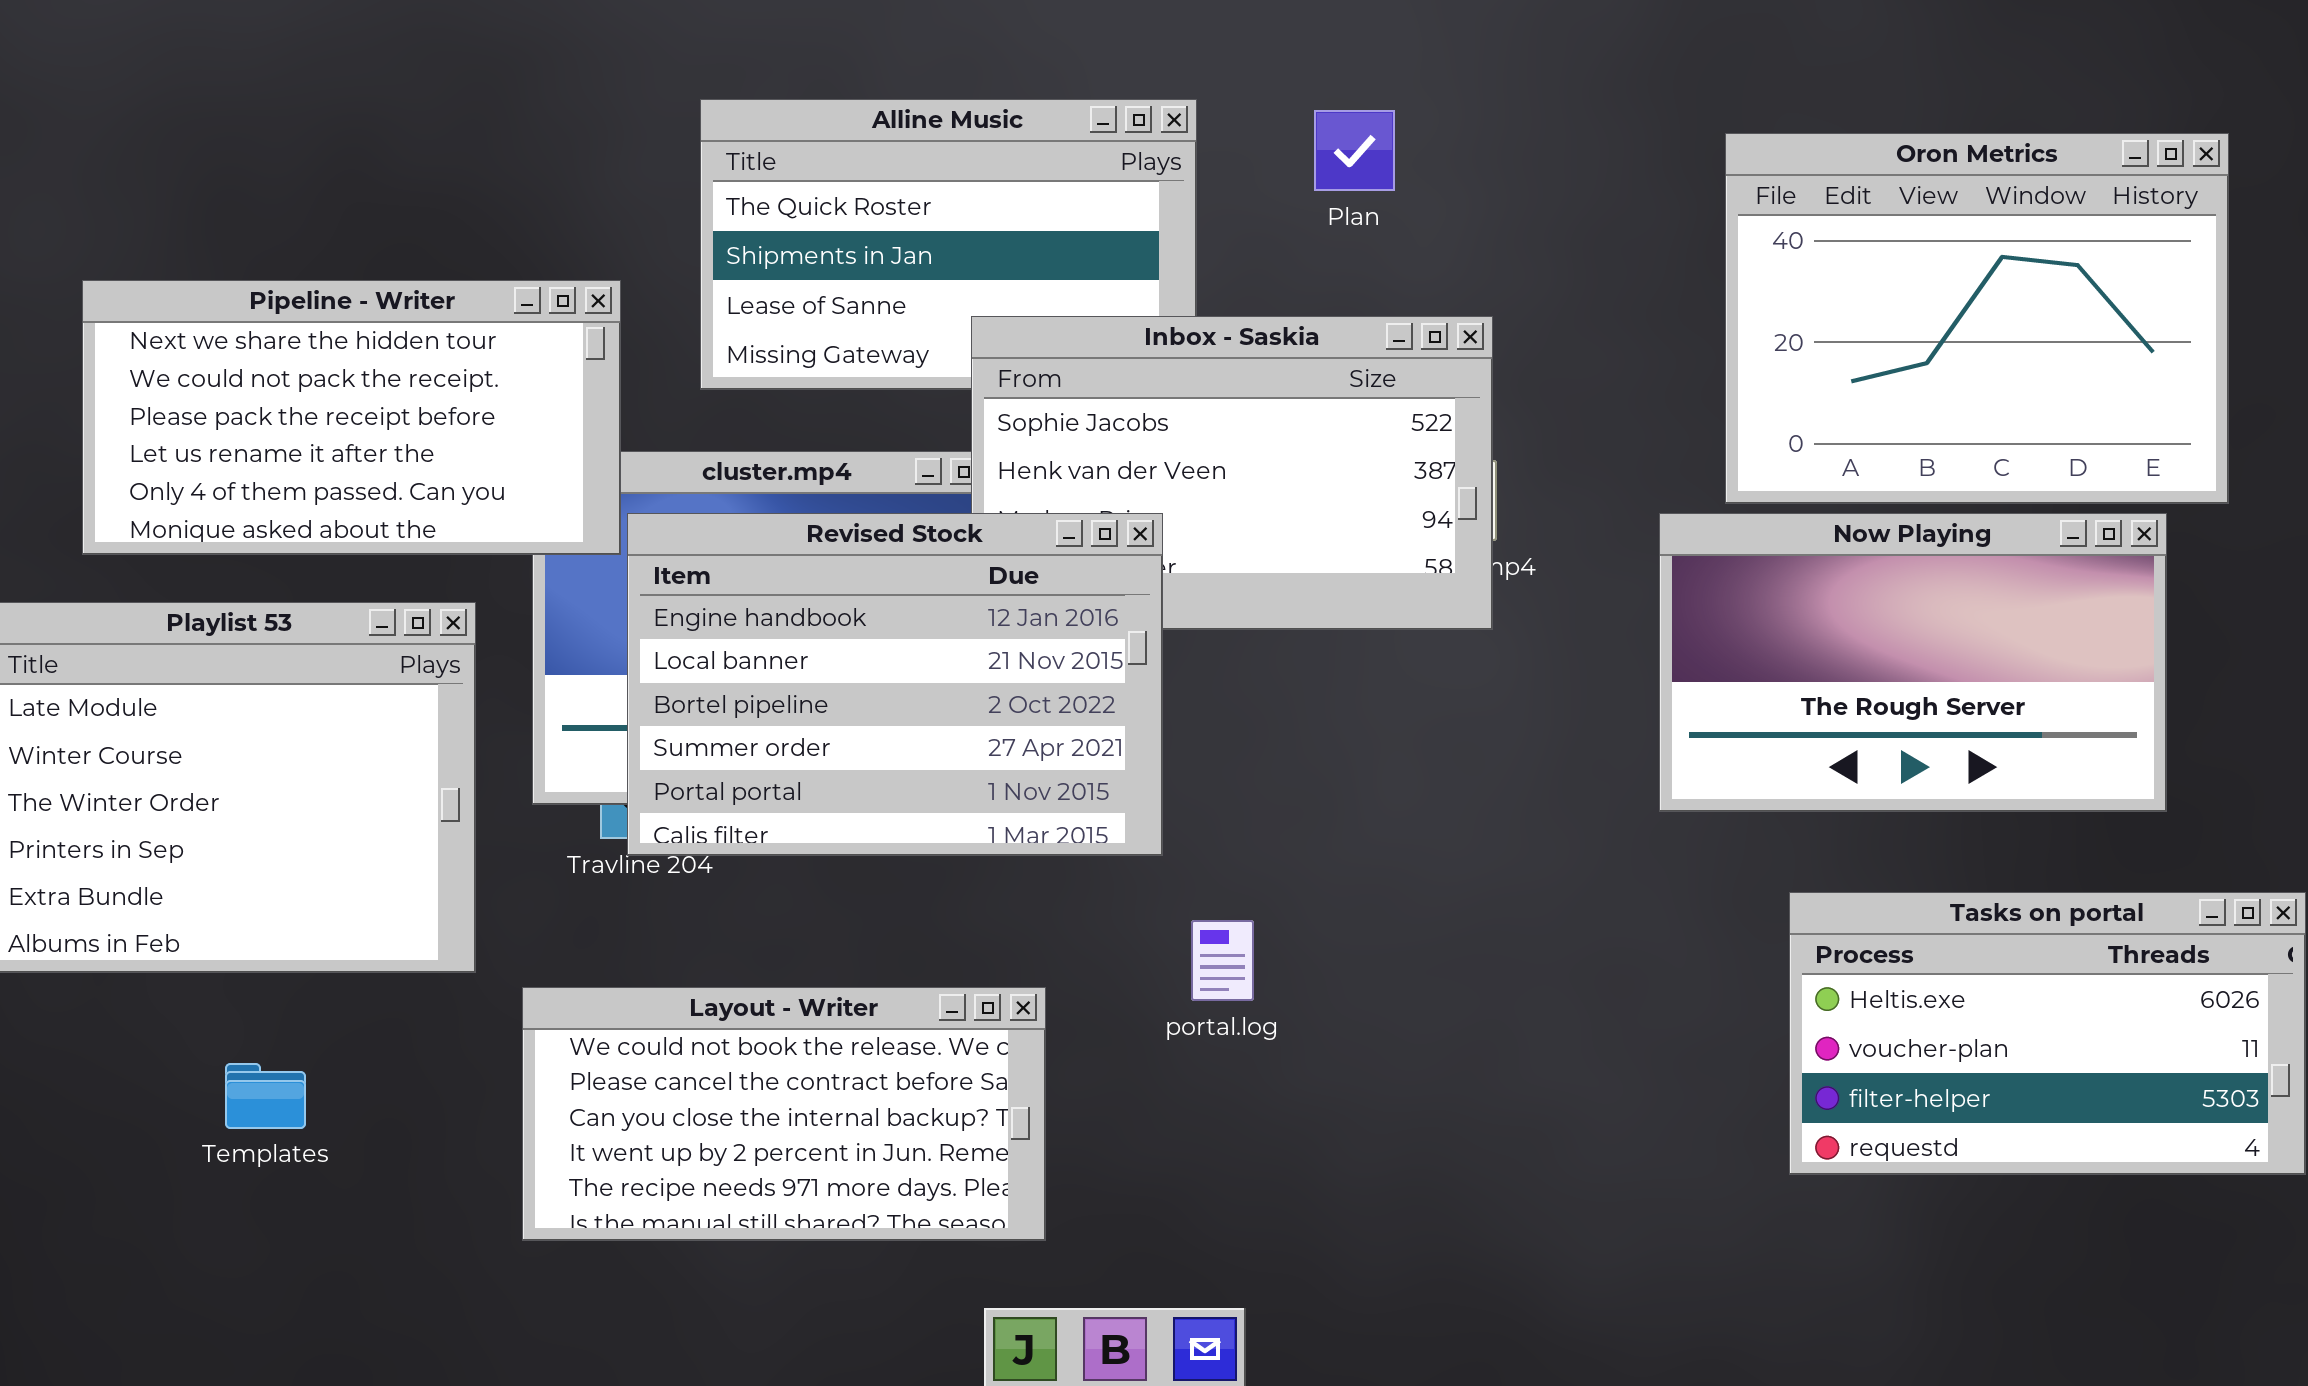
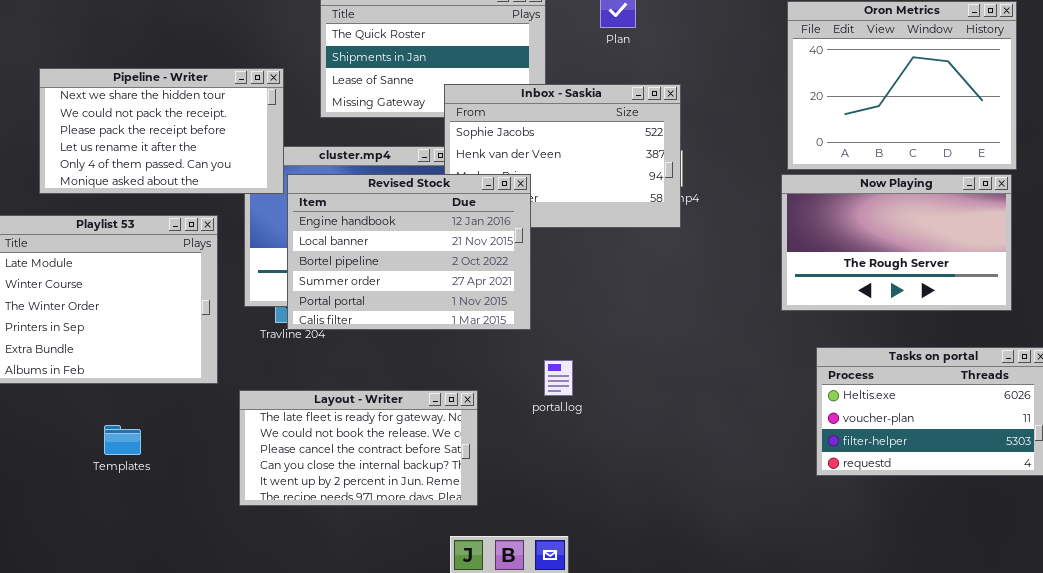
Now Playing: [1659,513,2167,812] -> [781,174,1012,311], moved
Layout - Writer: [522,987,1046,1241] -> [239,390,478,506], scrolled up 1 row

